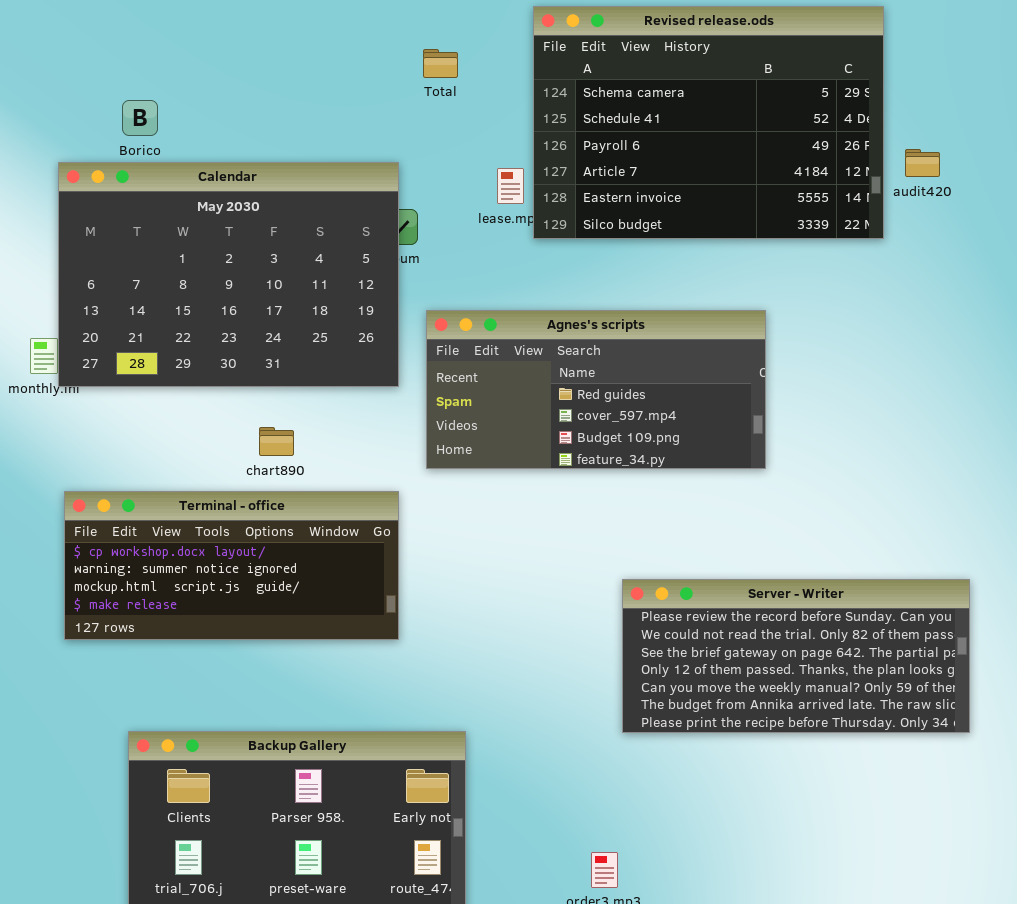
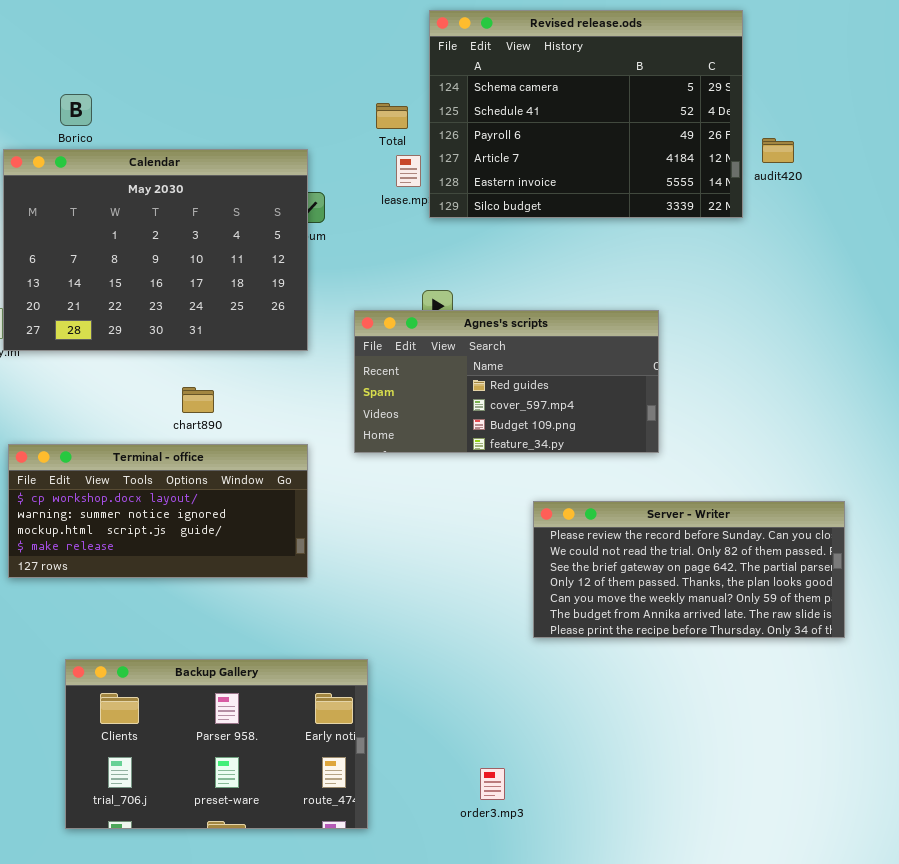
Total: [423,49,458,78] -> [376,103,408,129], moved
Agnes's scripts: [426,310,766,469] -> [354,310,659,453], moved
Server - Writer: [622,579,970,733] -> [533,501,845,638], moved

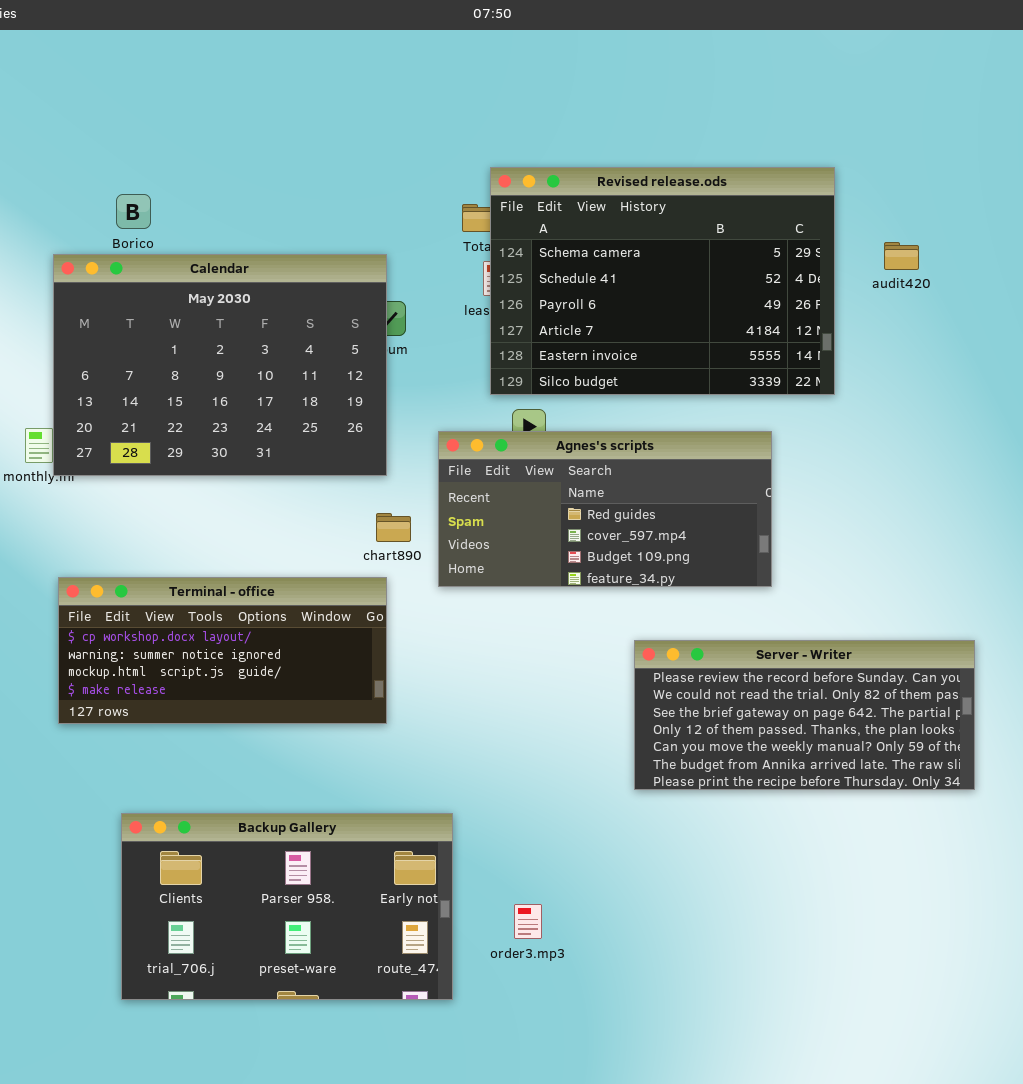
Revised release.ods: [429,10,743,218] -> [490,167,835,395], moved
chart890: [182,387,214,413] -> [376,513,411,542], moved
order3.mp3: [480,768,505,800] -> [514,904,542,939], moved

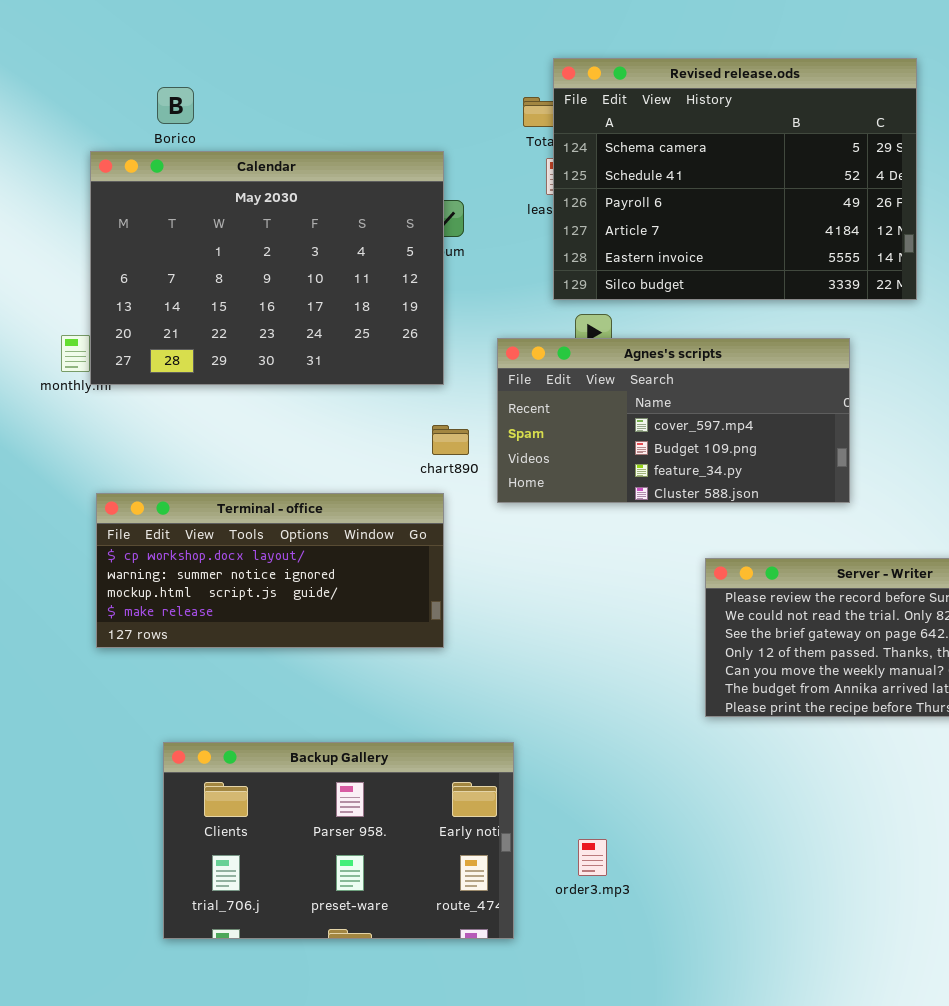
Agnes's scripts: [438,431,772,587] -> [497,338,850,503], scrolled down 1 row

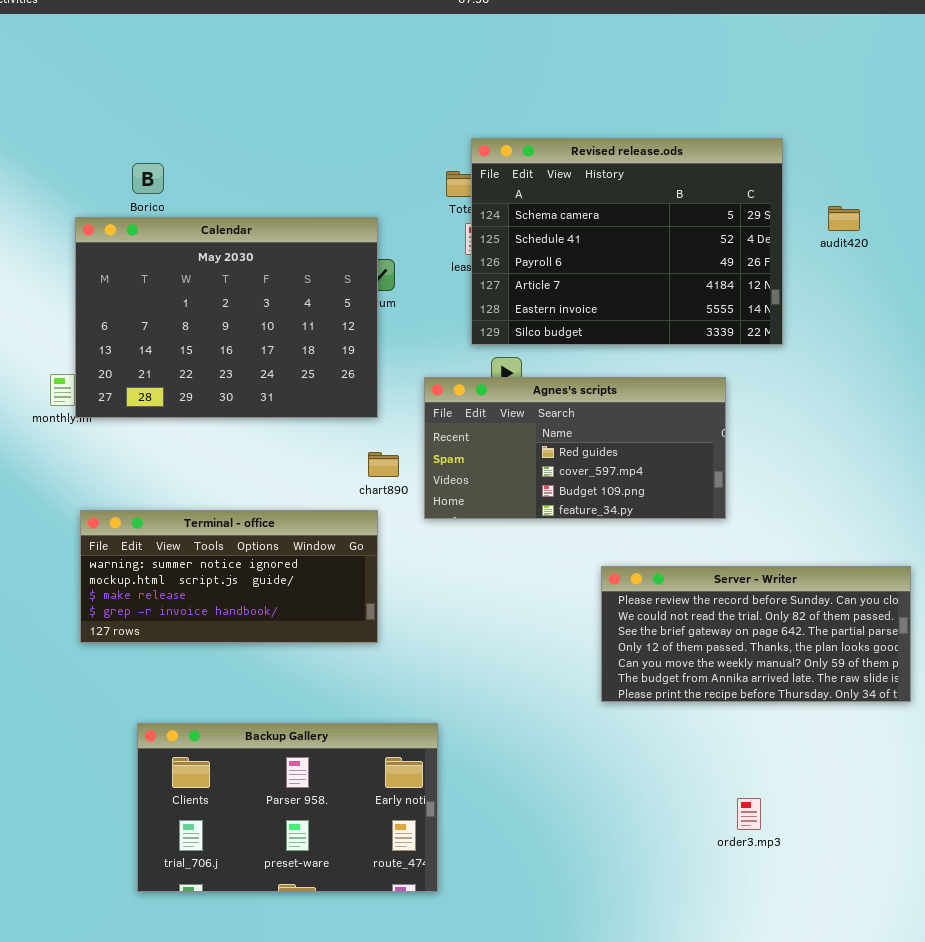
Agnes's scripts: [497,338,850,503] -> [424,377,726,519], scrolled up 1 row
Terminal - office: [96,493,444,648] -> [80,510,378,643], scrolled down 1 row
order3.mp3: [578,839,607,876] -> [737,798,761,830], moved

